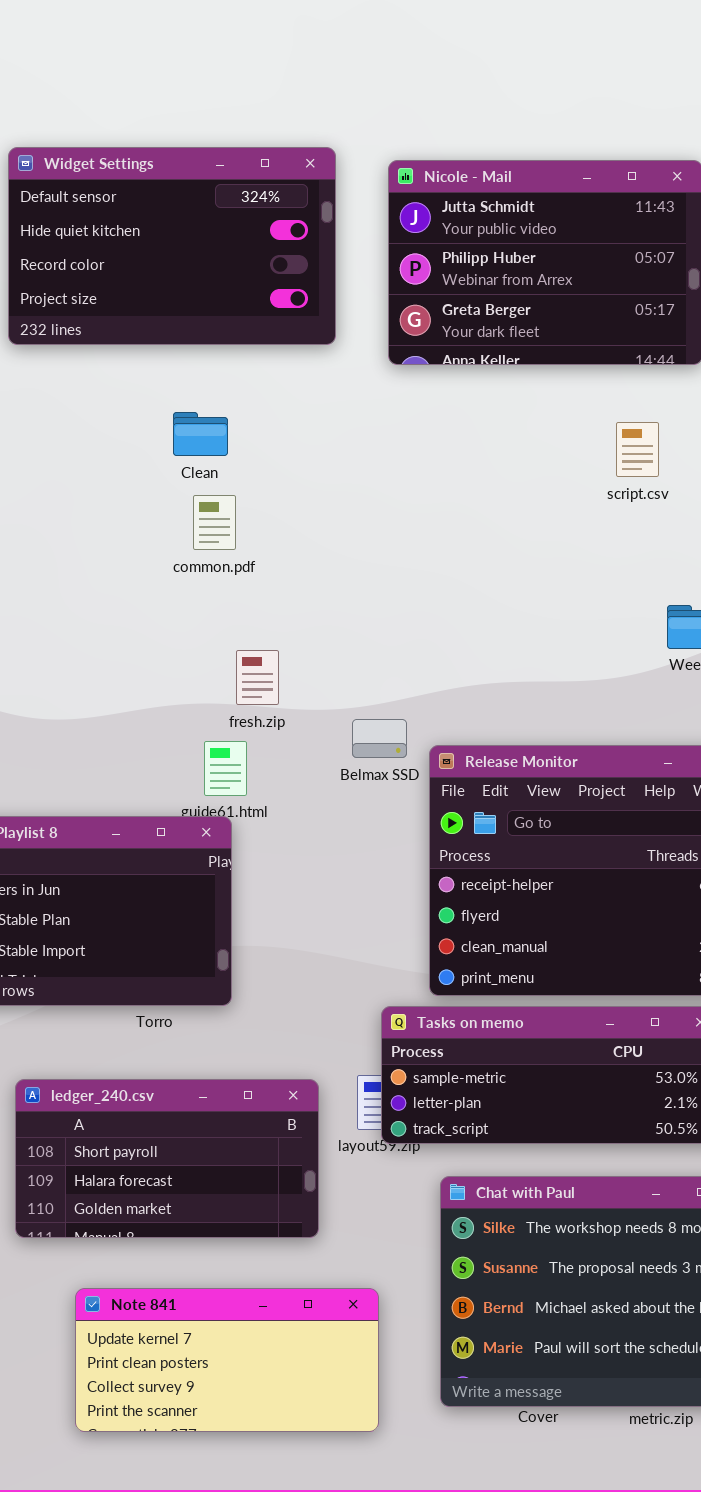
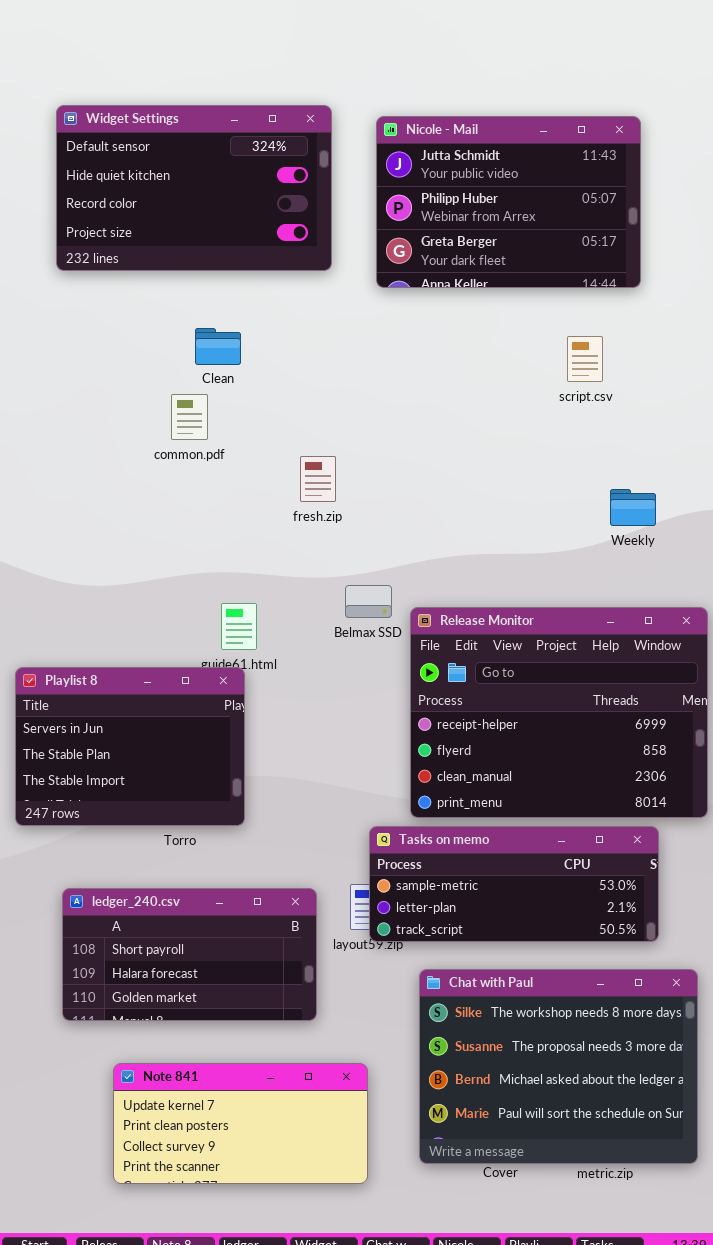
common.pdf: [193,495,236,550] -> [171,394,208,440], moved
fresh.zip: [236,650,279,705] -> [300,456,336,502], moved

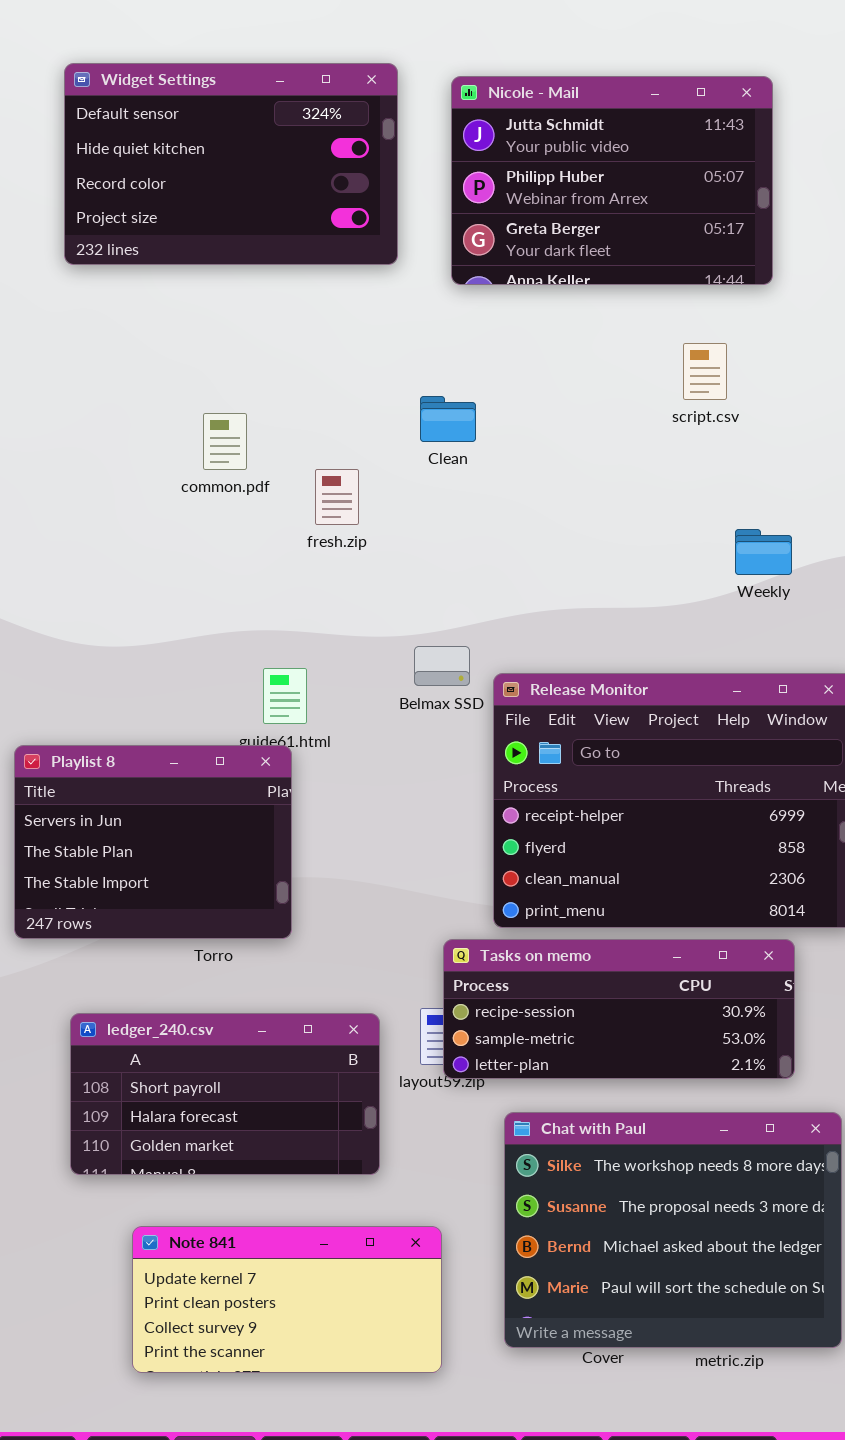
Clean: [195,328,241,365] -> [420,396,476,442], moved
fresh.zip: [300,456,336,502] -> [315,469,359,525], moved
Tasks on memo: [369,826,659,942] -> [443,939,795,1079], scrolled up 1 row

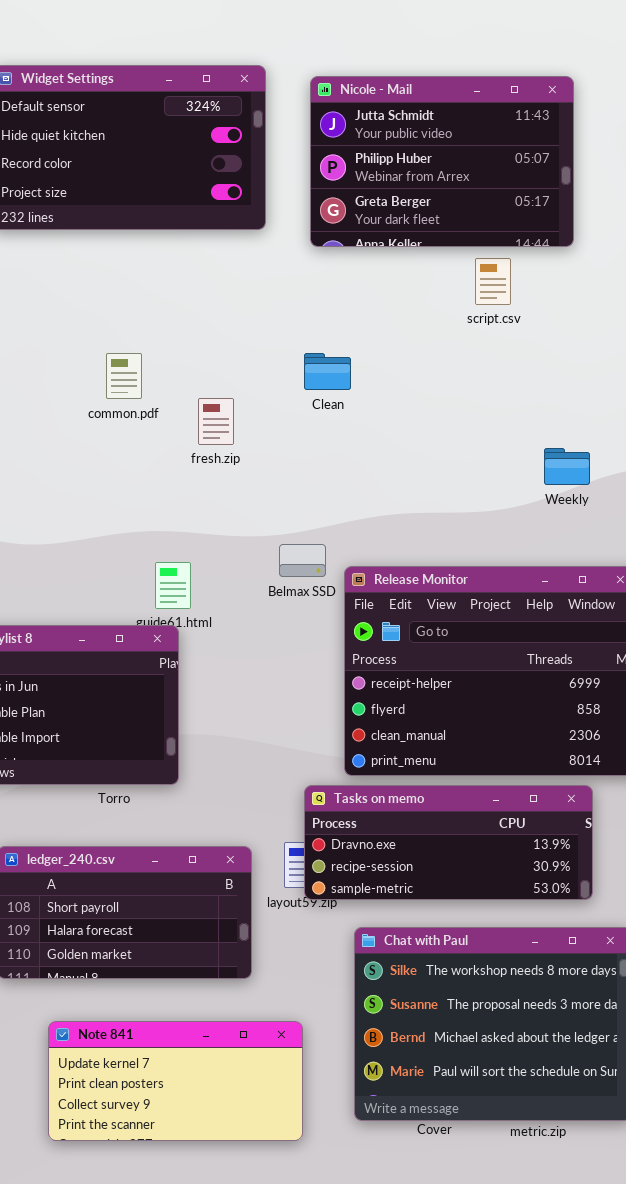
script.csv: [683,343,727,400] -> [475,258,511,305], moved
Clean: [420,396,476,442] -> [304,353,351,390], moved
Tasks on memo: [443,939,795,1079] -> [304,785,593,900], scrolled up 1 row

